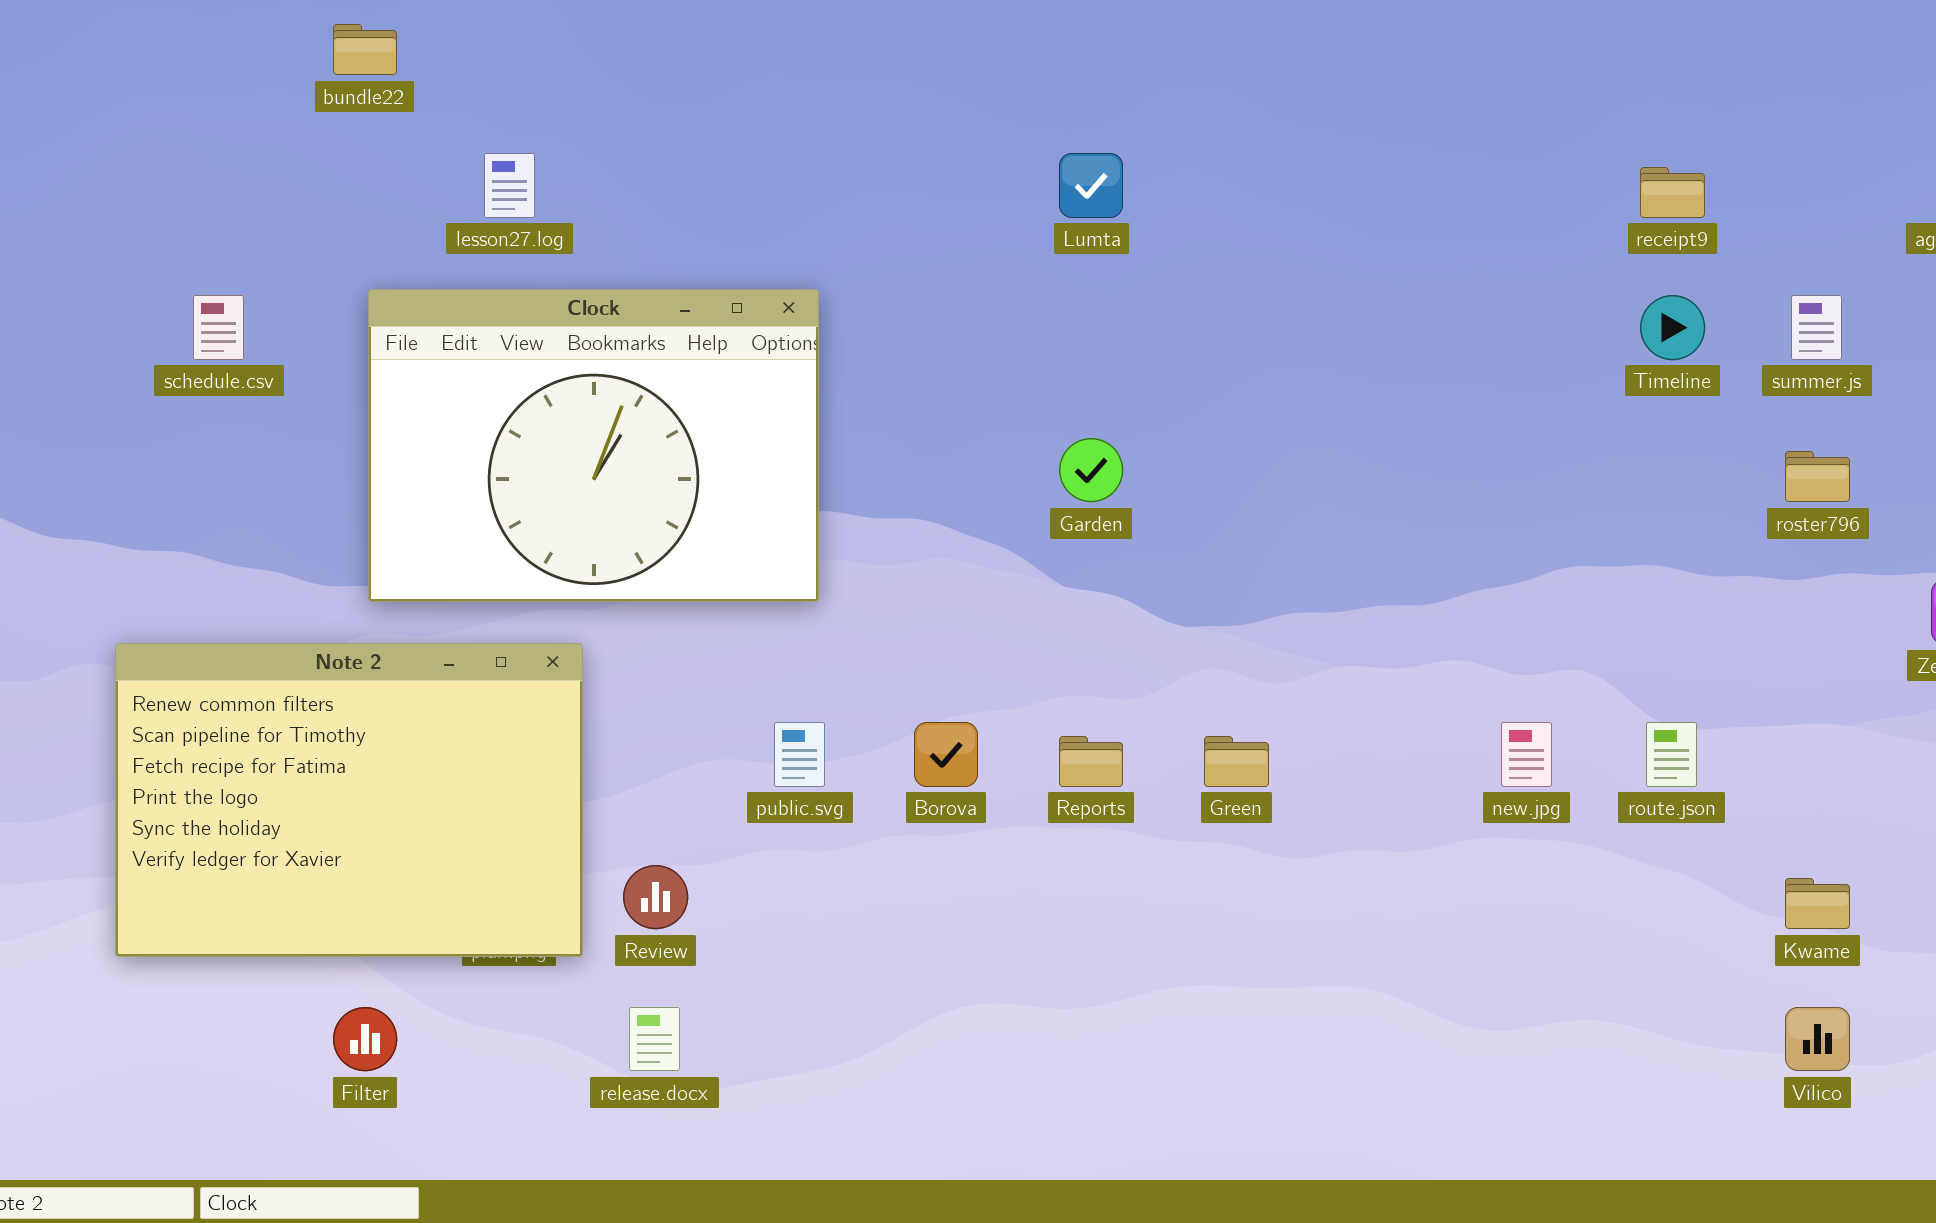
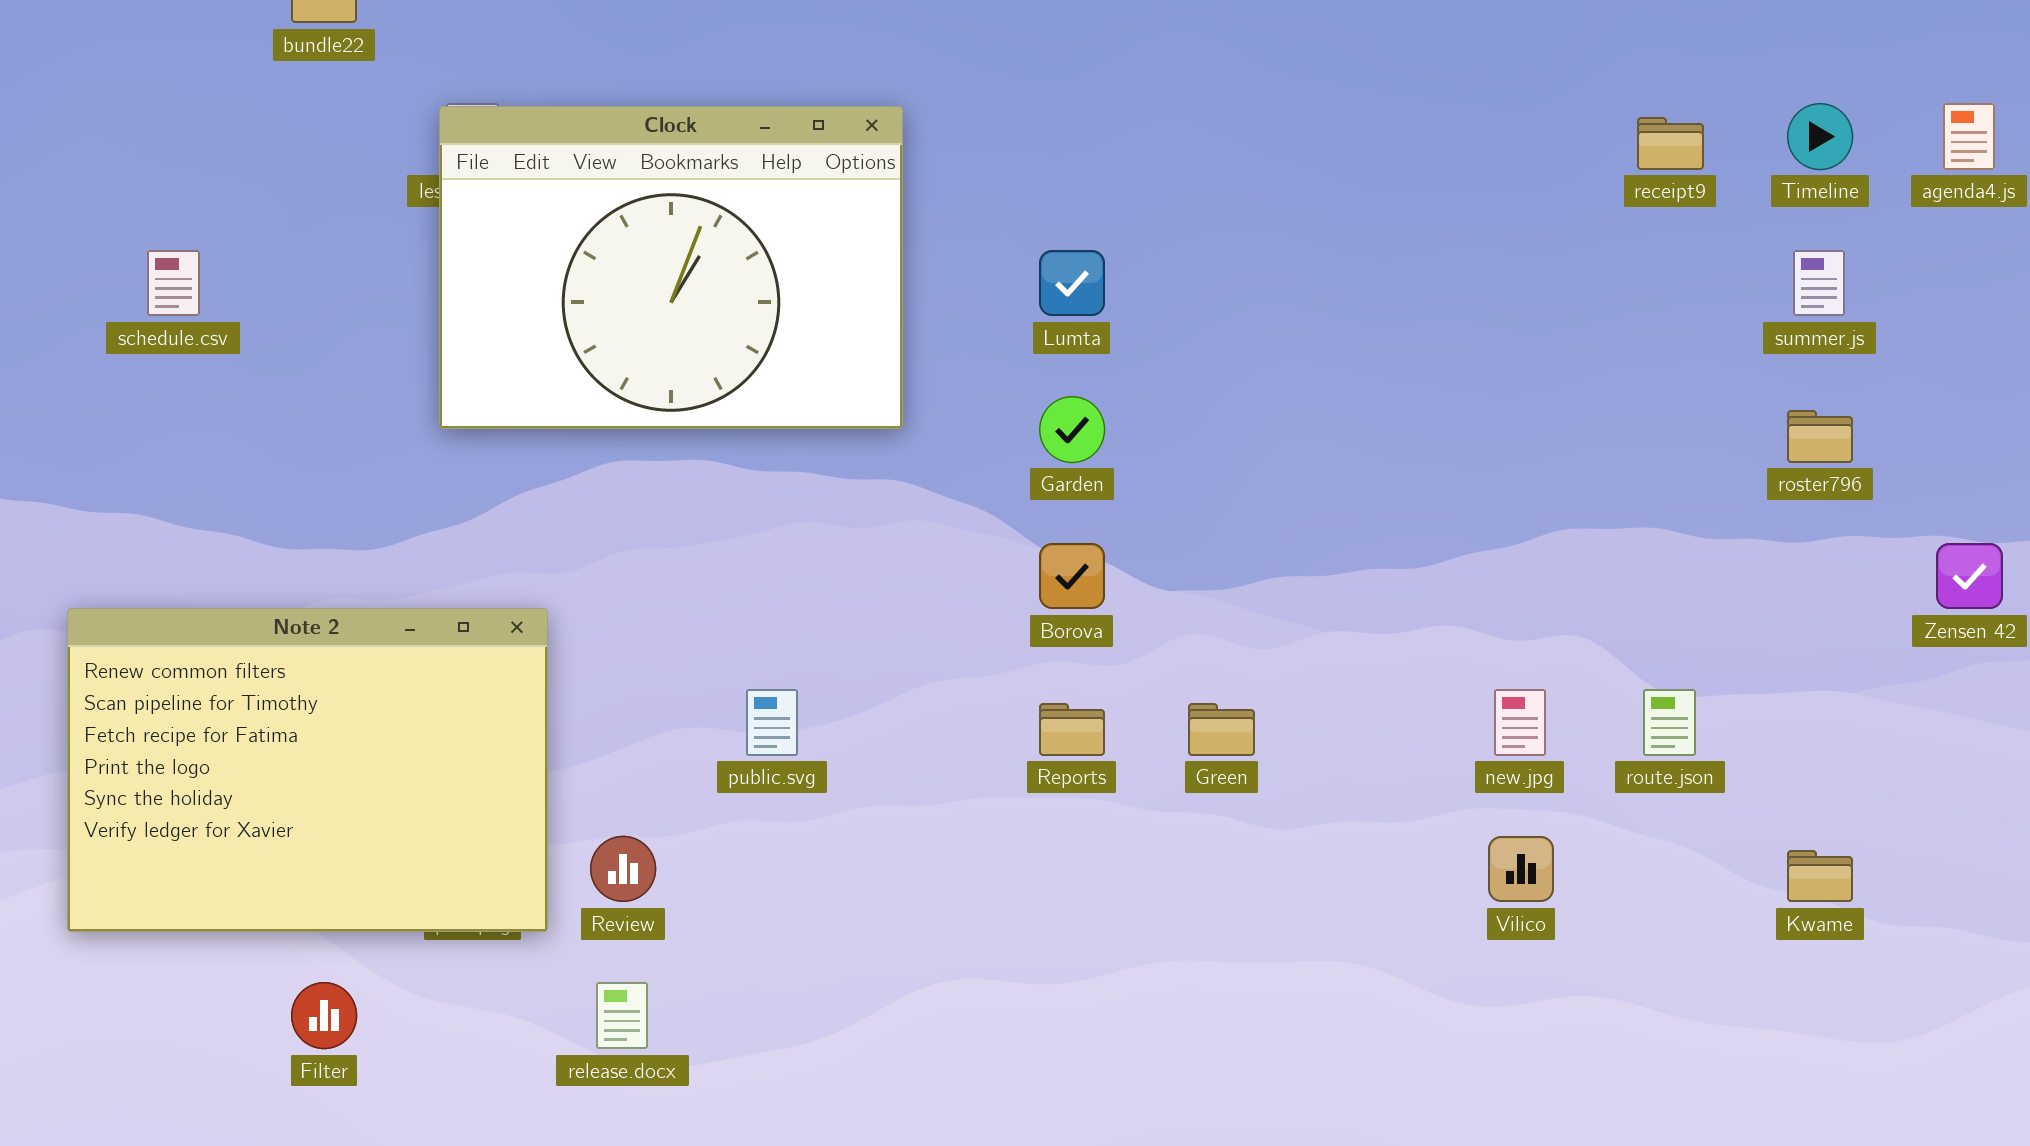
Lumta: [1059,153,1123,218] -> [1039,250,1105,316], moved
Clock: [368,289,819,602] -> [439,106,903,429], moved
Timeline: [1640,295,1705,360] -> [1787,103,1853,170], moved
Borova: [914,722,978,787] -> [1039,543,1105,609], moved
Vilico: [1785,1007,1850,1071] -> [1488,836,1554,902], moved

